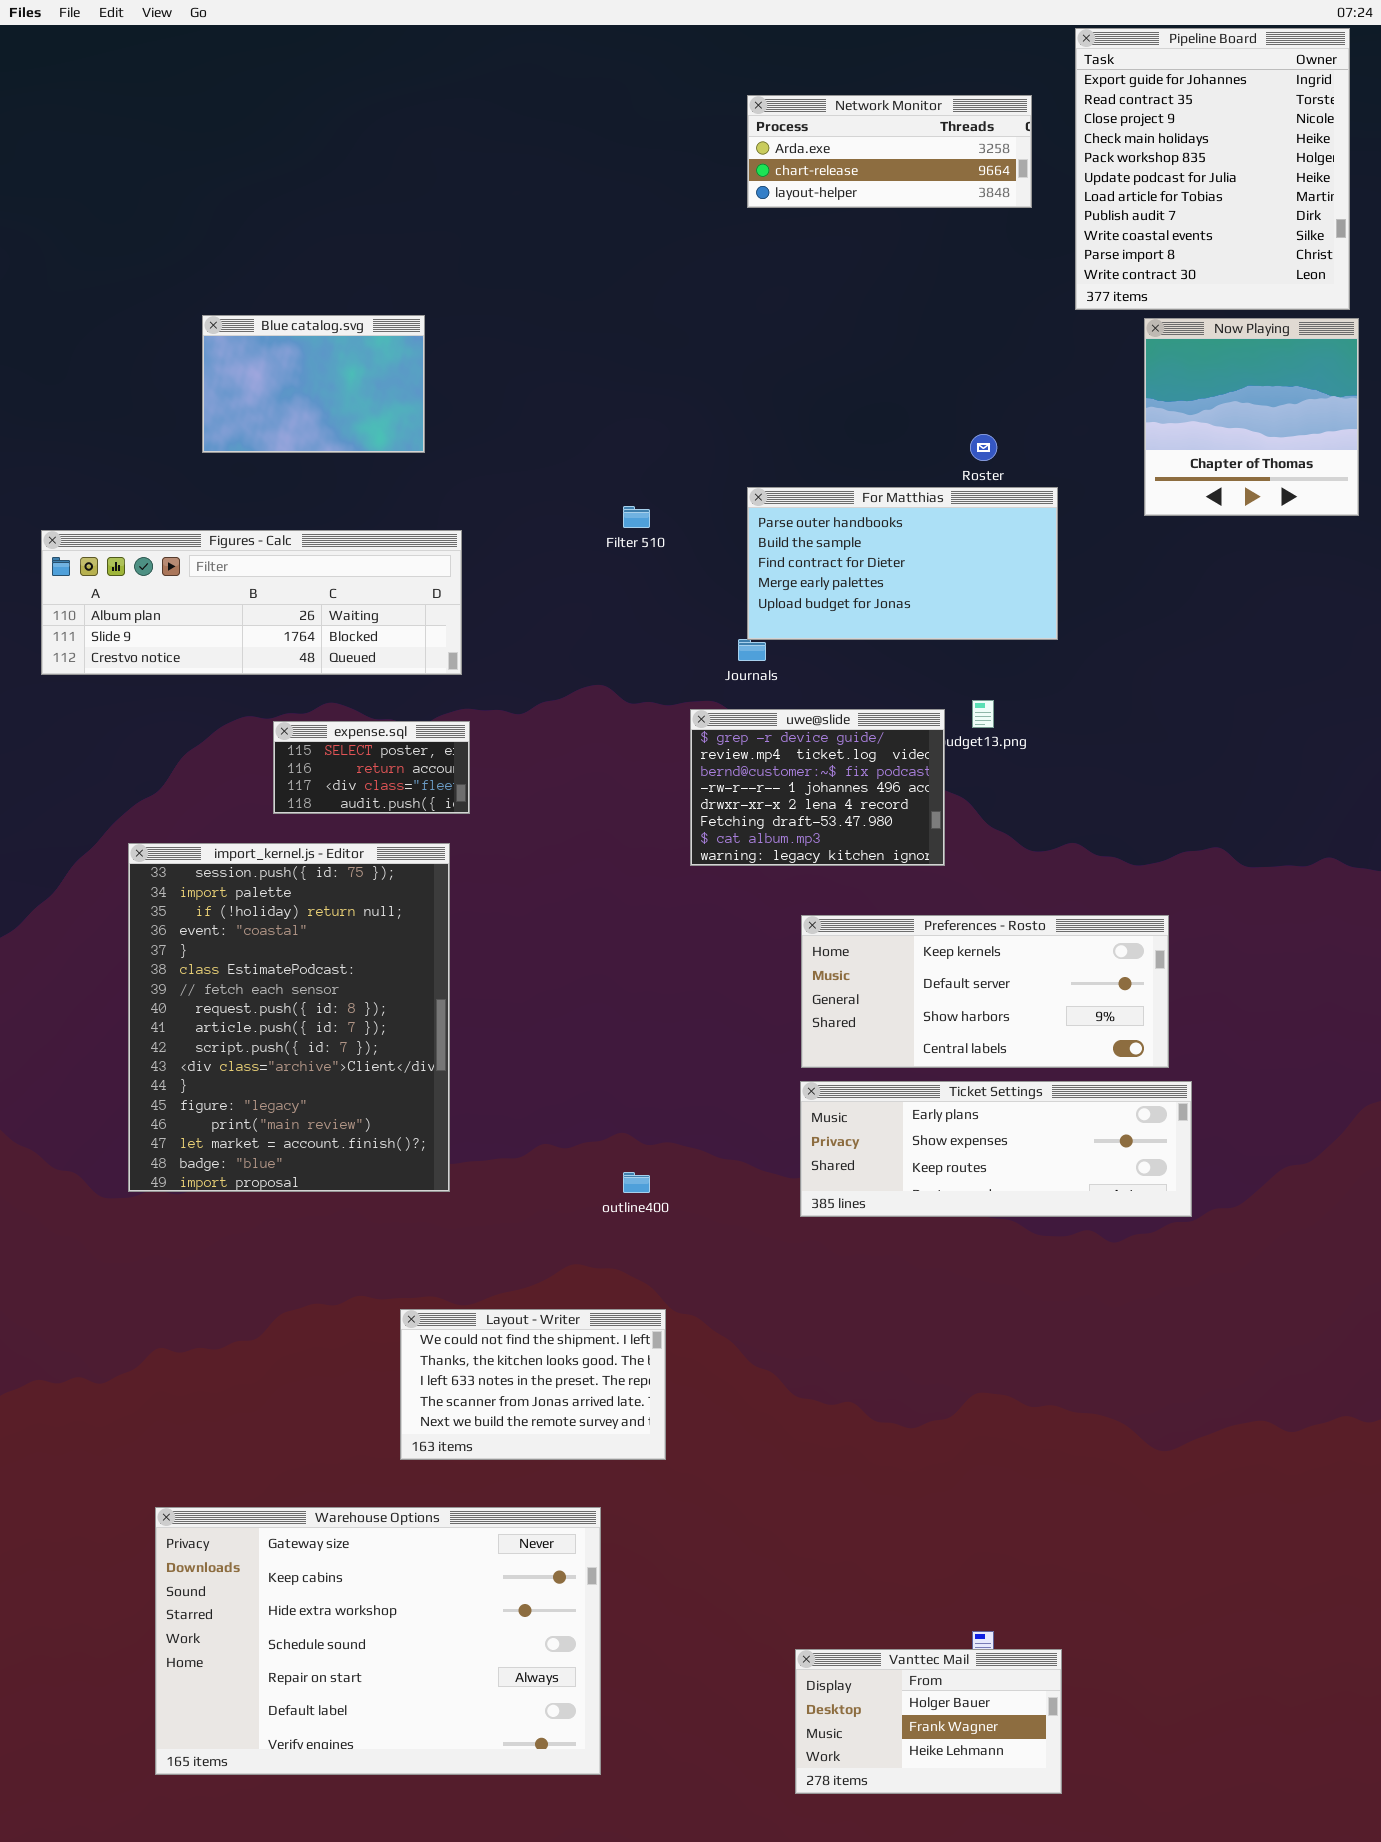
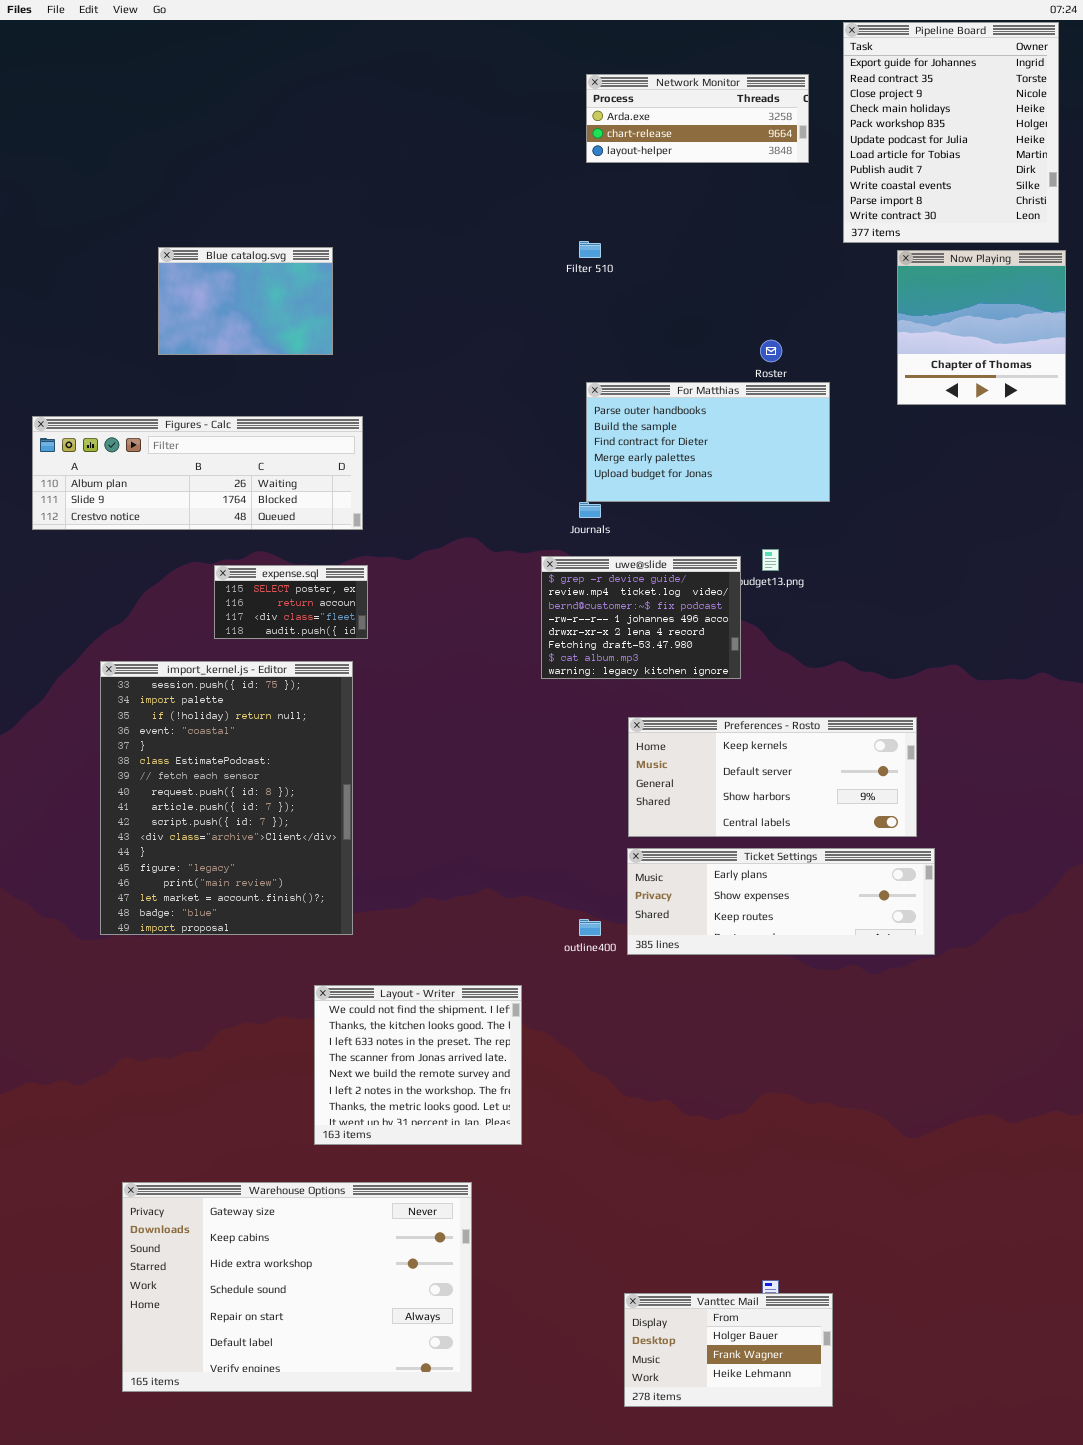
Filter 510: [623,506,650,528] -> [579,241,601,258], moved
outline400: [623,1172,650,1193] -> [579,919,601,936], moved
Layout - Writer: [400,1309,666,1460] -> [314,985,522,1145], resized

